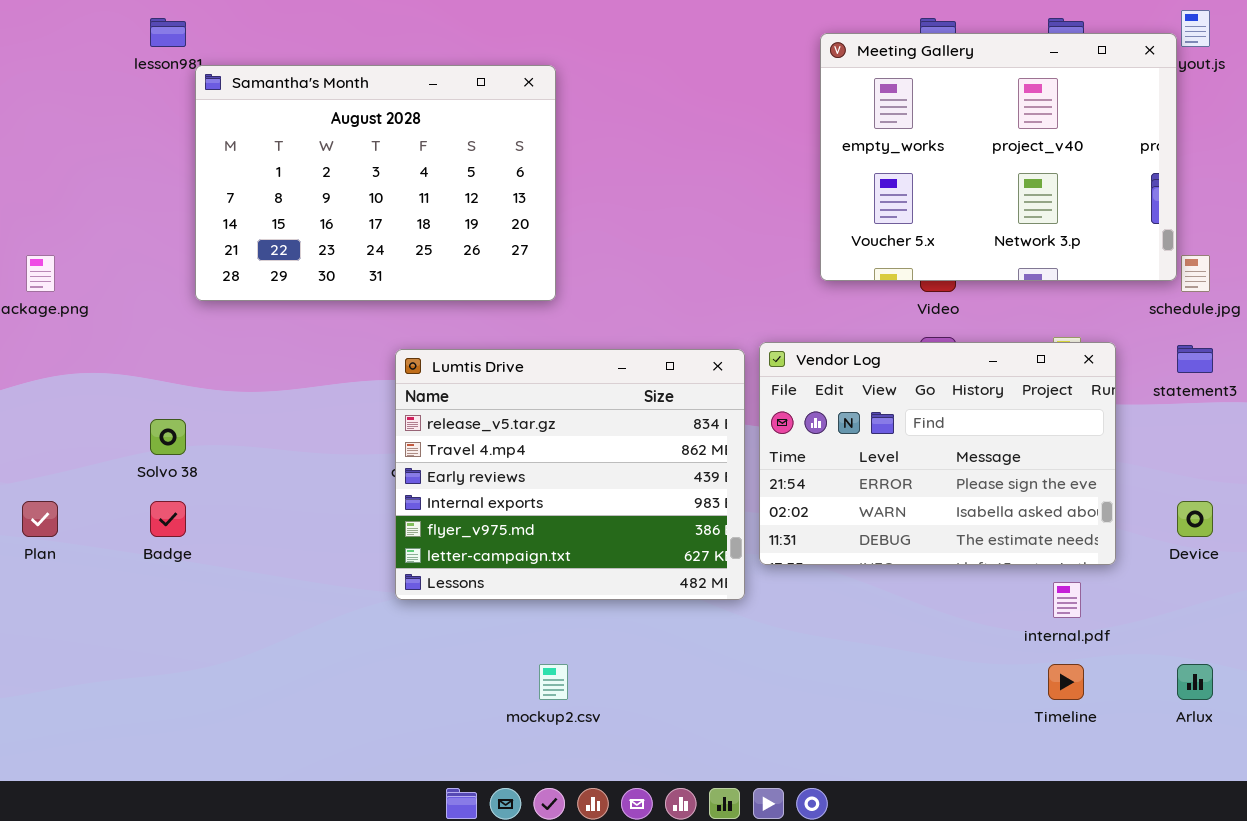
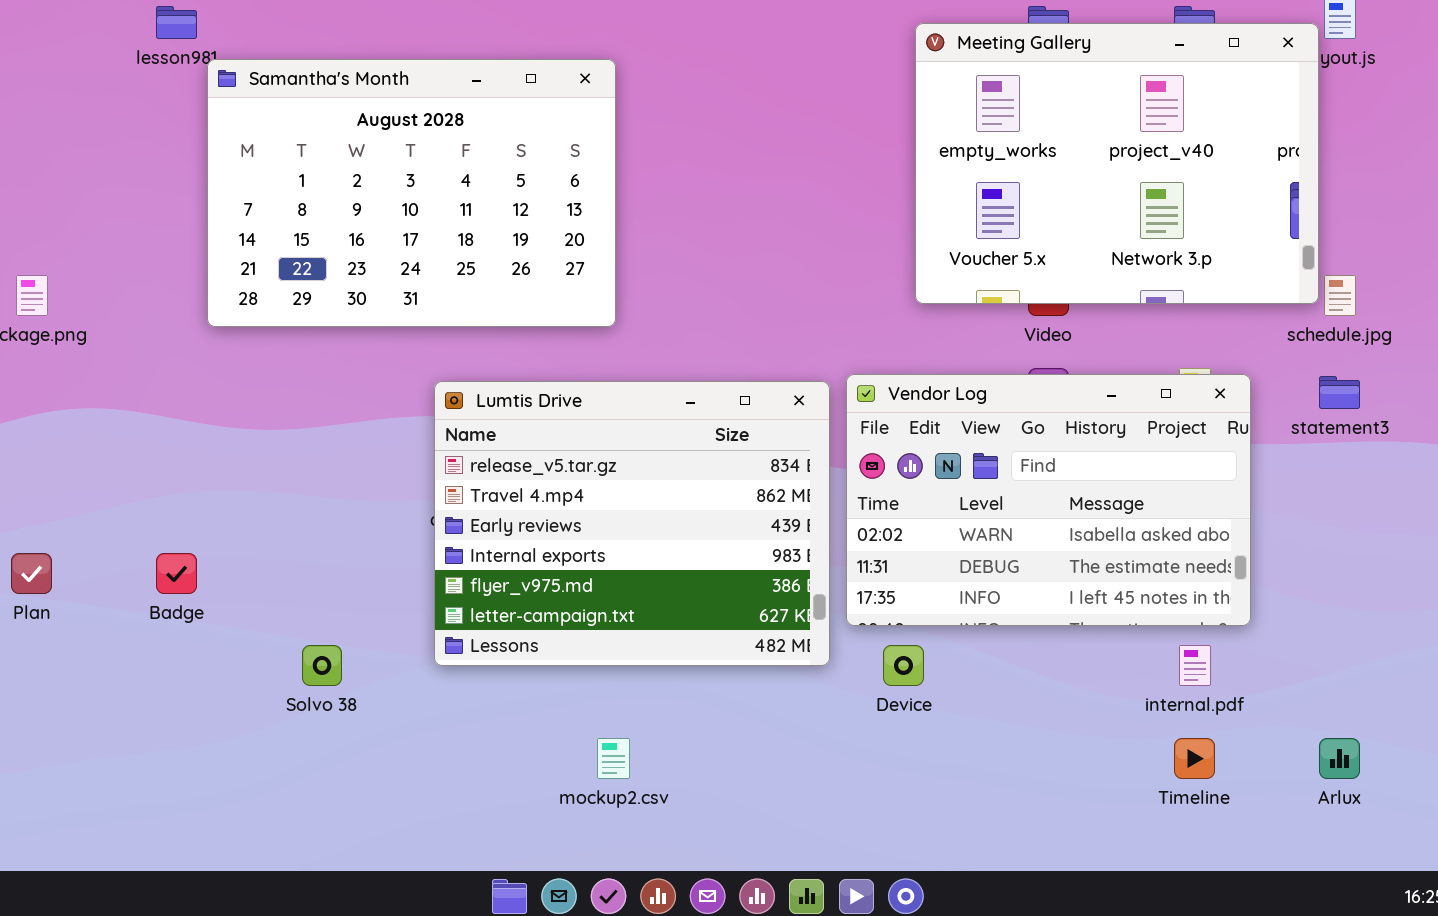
Vendor Log: [759,342,1116,565] -> [846,374,1251,626], scrolled down 1 row
Solvo 38: [150,419,186,455] -> [302,645,342,686], moved
Device: [1177,501,1213,537] -> [883,645,924,686], moved

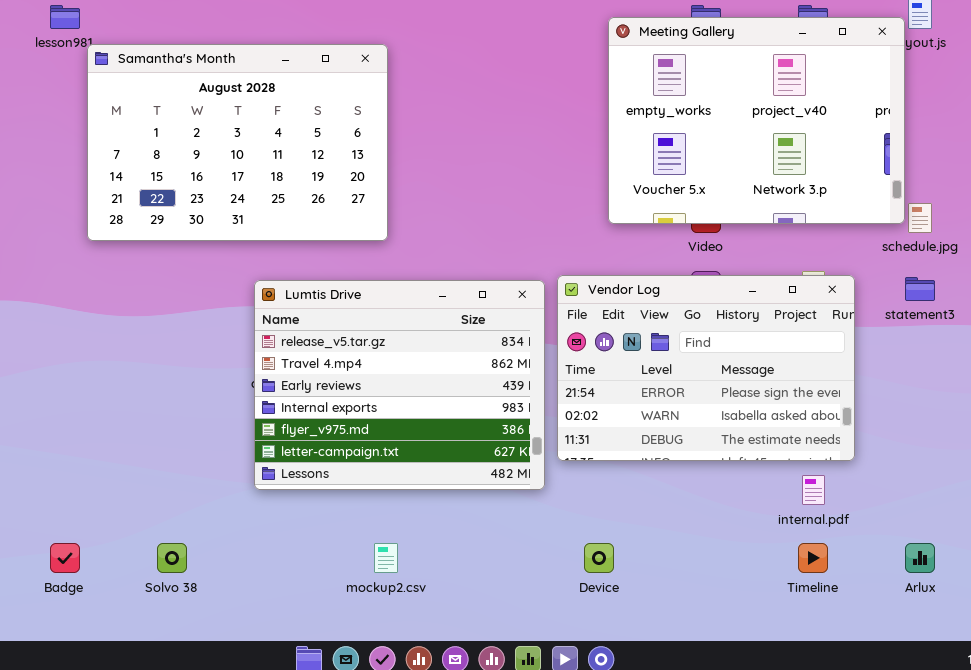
Vendor Log: [846,374,1251,626] -> [557,275,855,461], scrolled up 1 row
Badge: [156,553,197,594] -> [50,543,80,573], moved
Solvo 38: [302,645,342,686] -> [157,543,187,573], moved
Device: [883,645,924,686] -> [584,543,614,573], moved

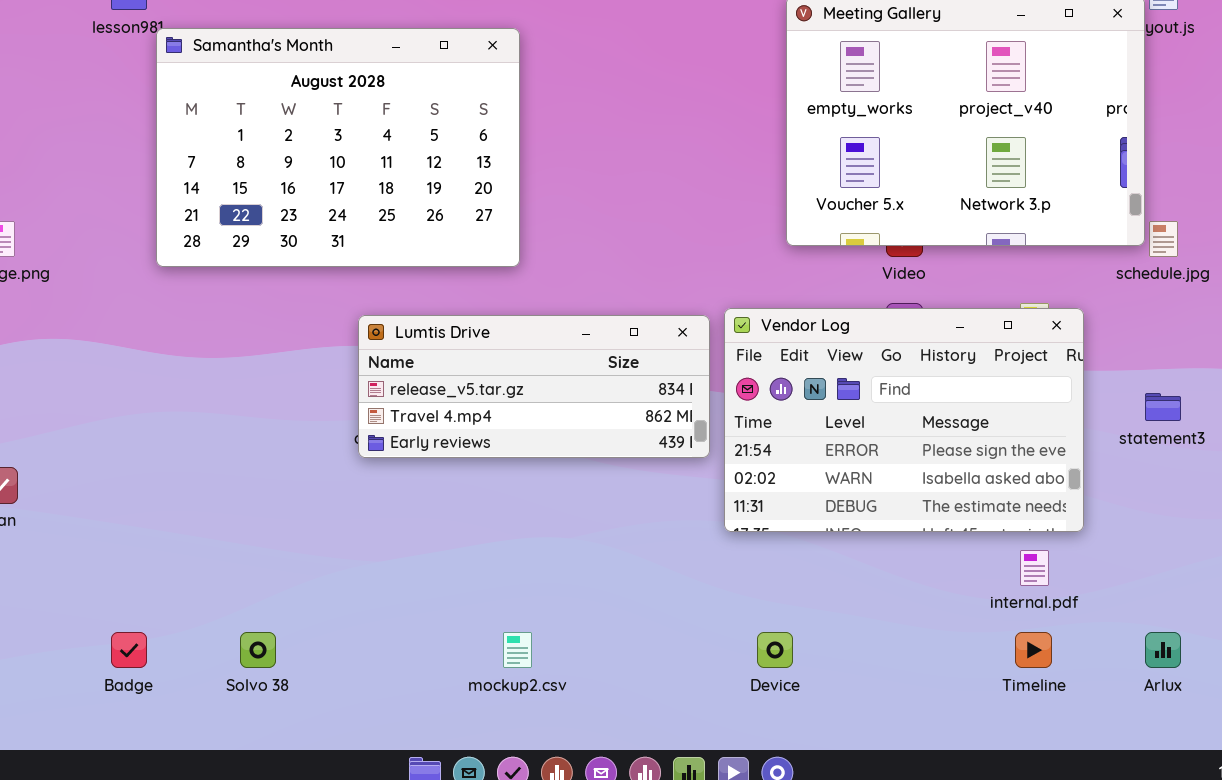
statement3: [905,277,935,301] -> [1145,393,1181,421], moved
Lumtis Drive: [254,280,545,490] -> [358,315,710,458], resized

